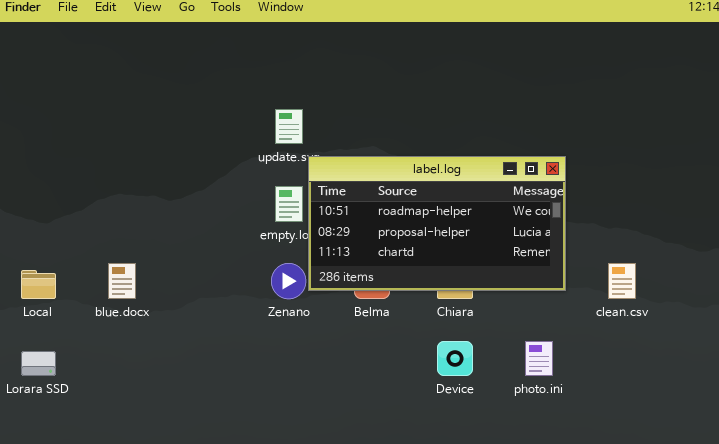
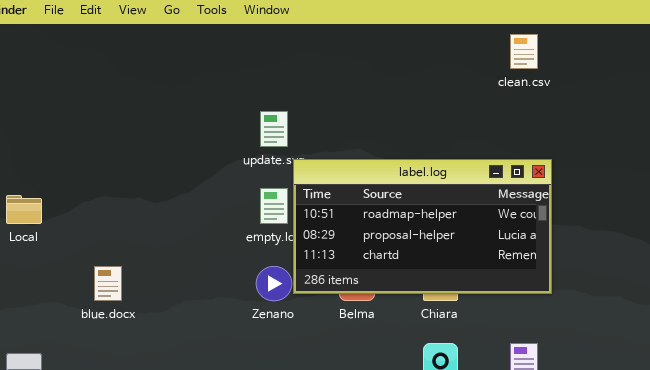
clean.csv: [608,263,636,299] -> [510,34,538,69], moved
Local: [21,270,56,299] -> [6,195,42,224], moved

